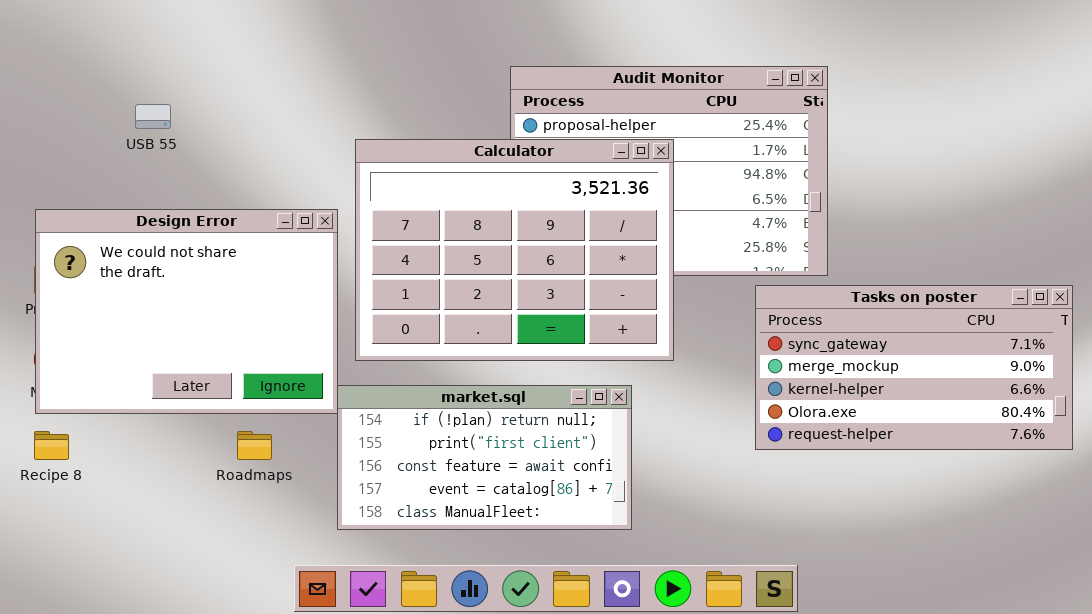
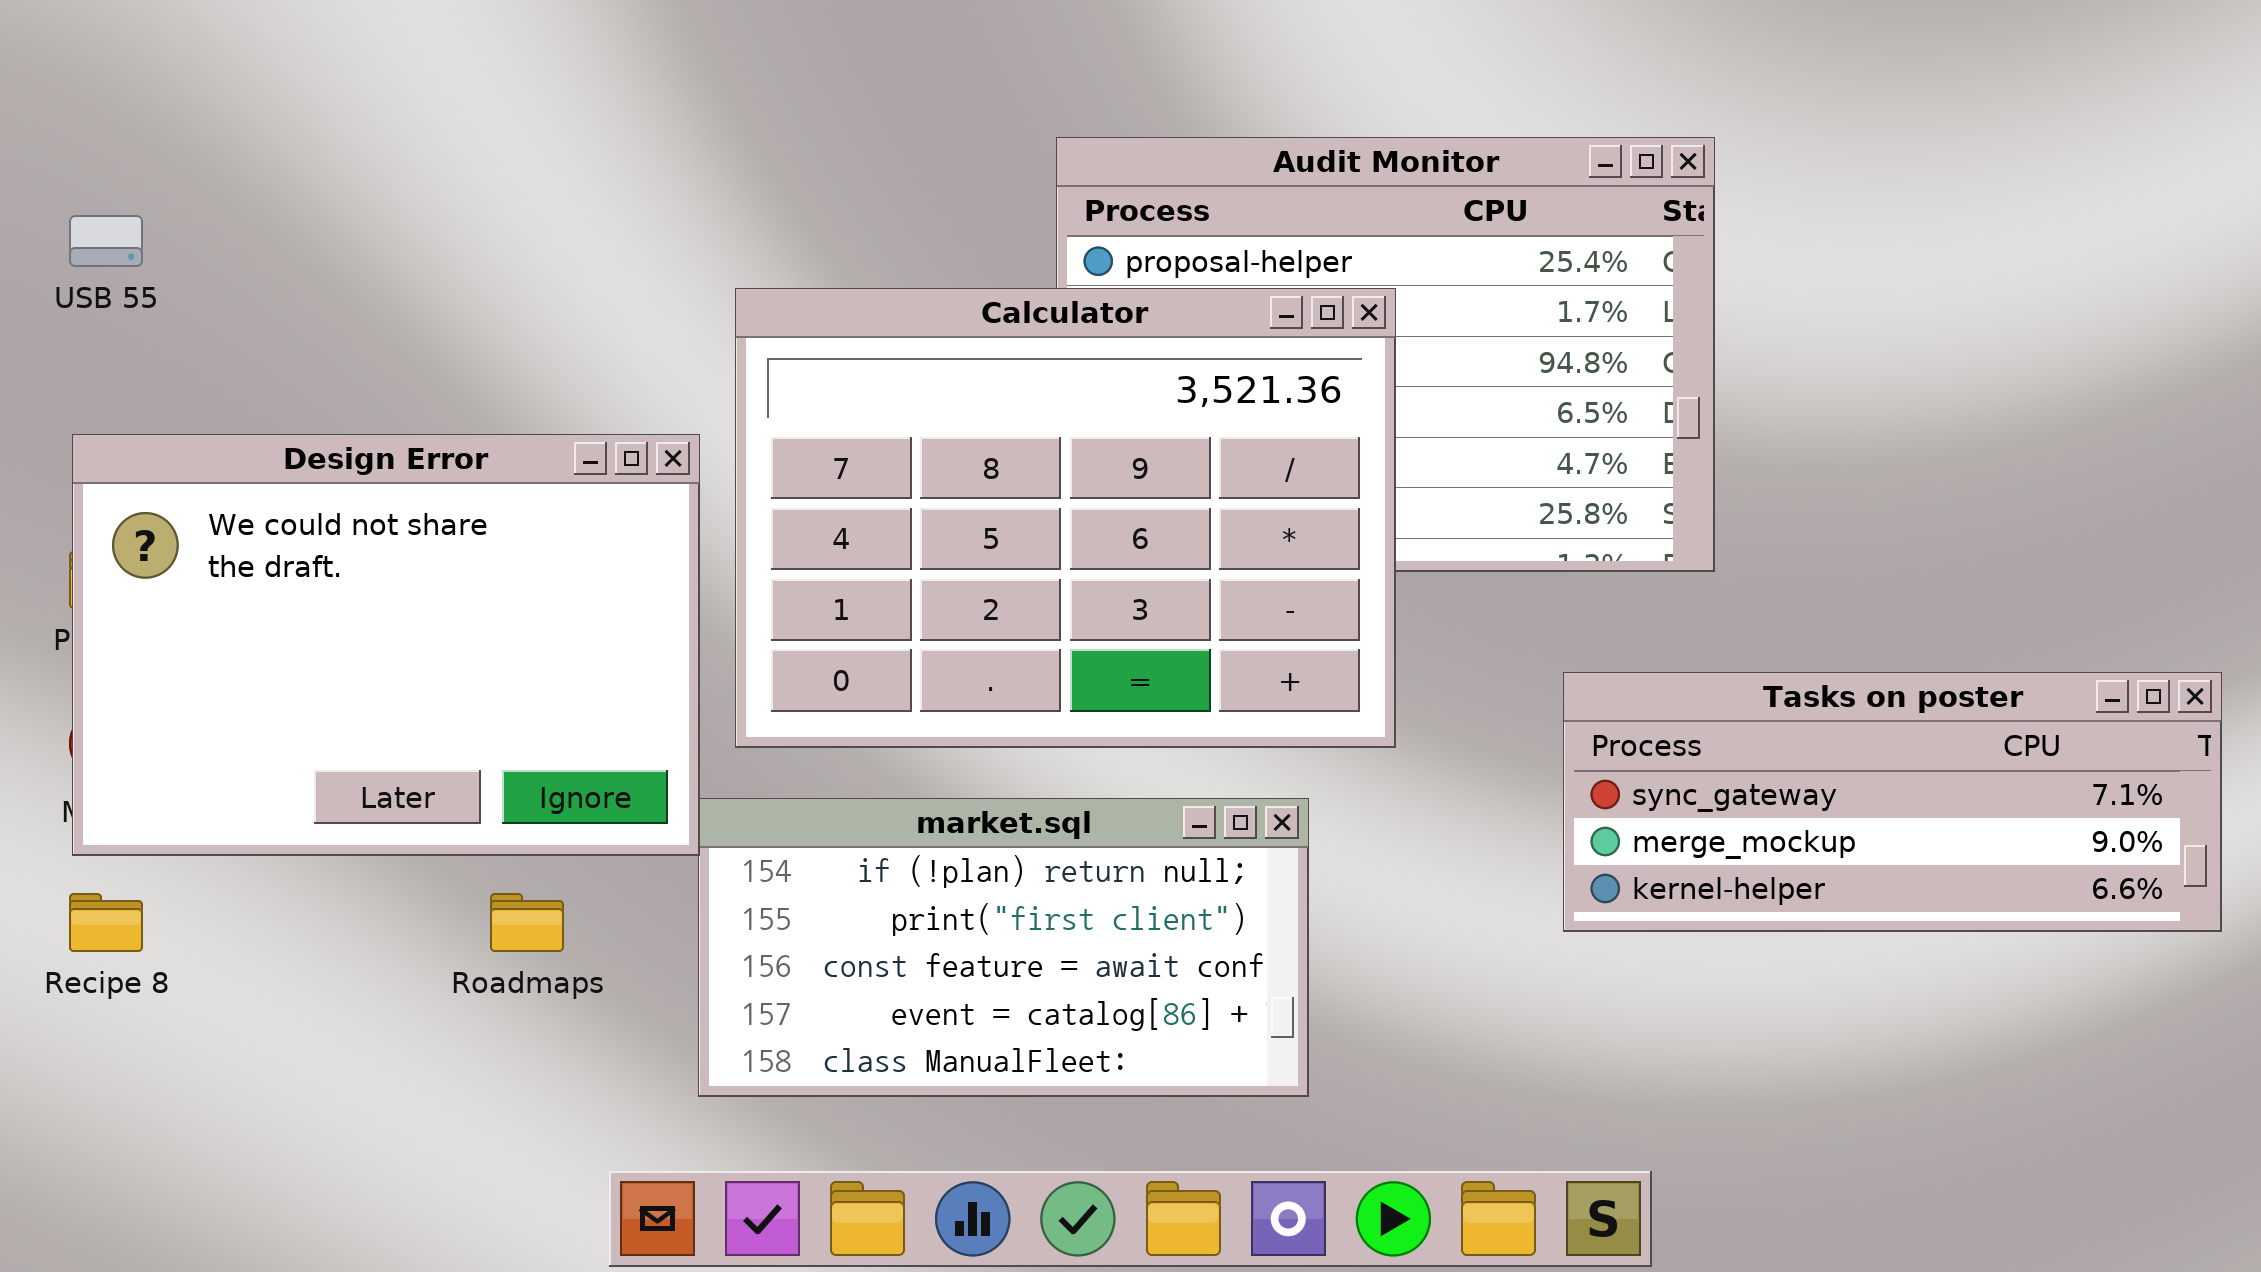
USB 55: [135,104,171,129] -> [69,215,143,267], moved
Tasks on poster: [755,285,1073,450] -> [1563,672,2222,932], resized

